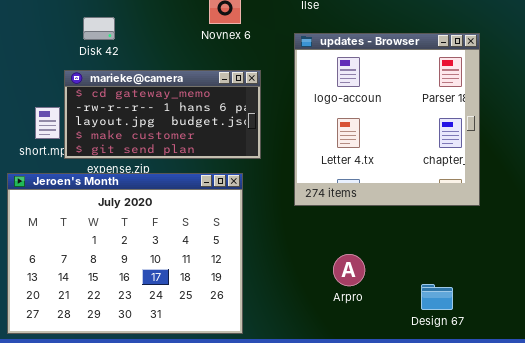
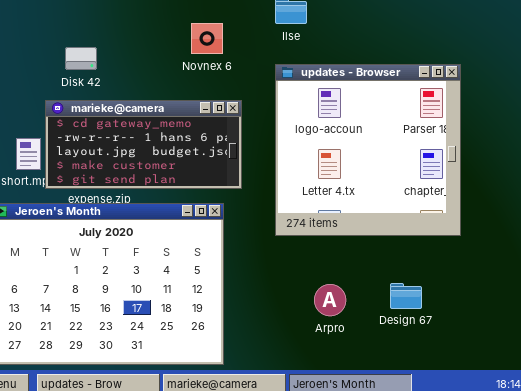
Design 67: [421,284,453,310] -> [390,283,422,309], moved

